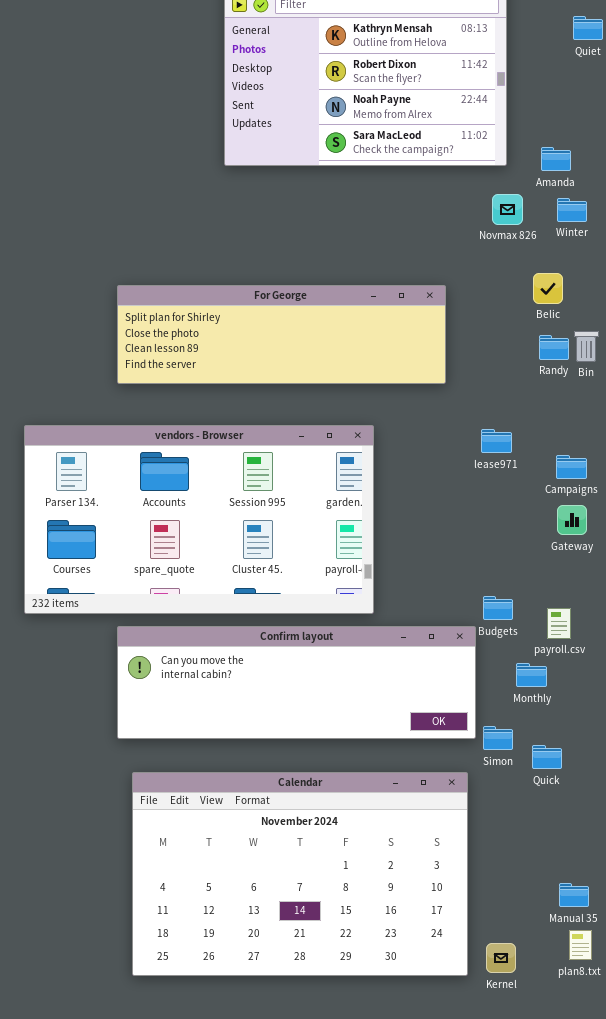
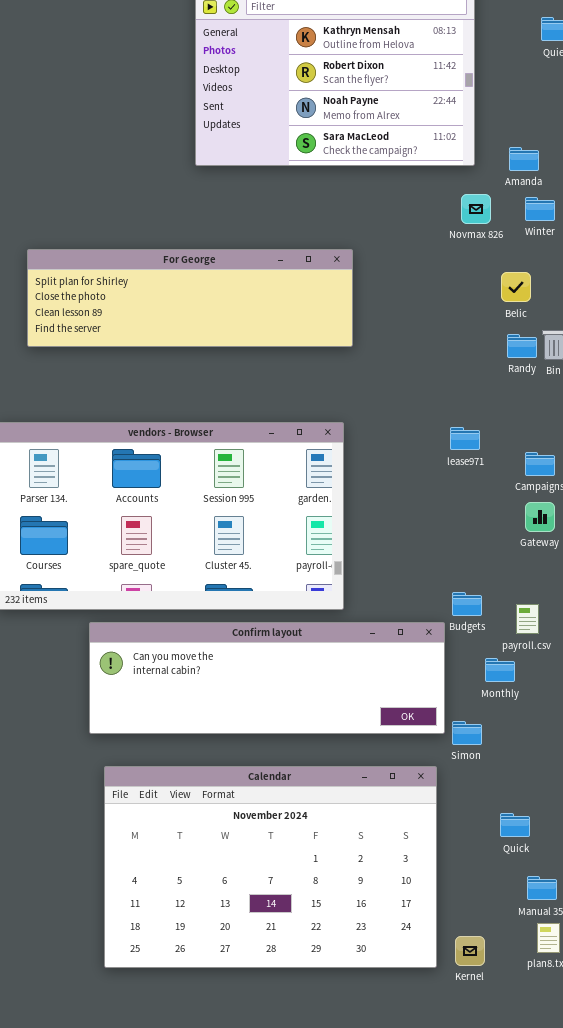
For George: [117,285,446,384] -> [27,249,353,347], moved
Quick: [532,745,562,769] -> [500,813,530,837], moved

